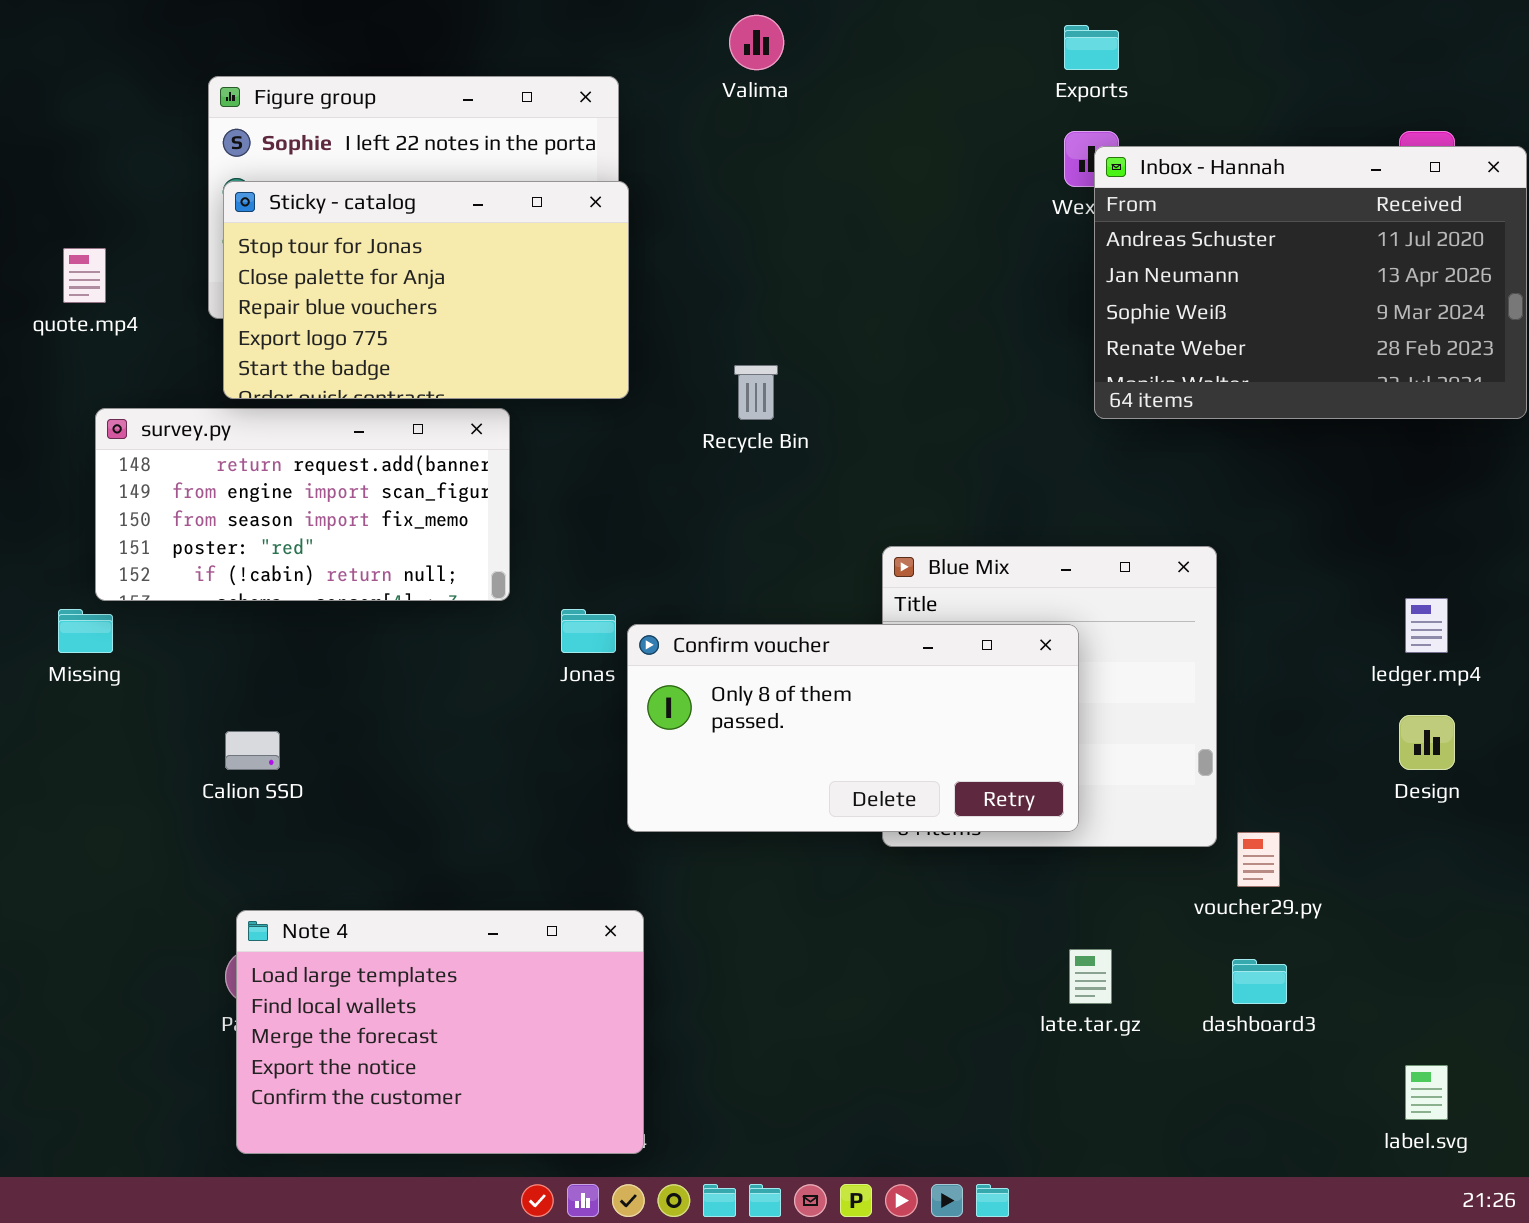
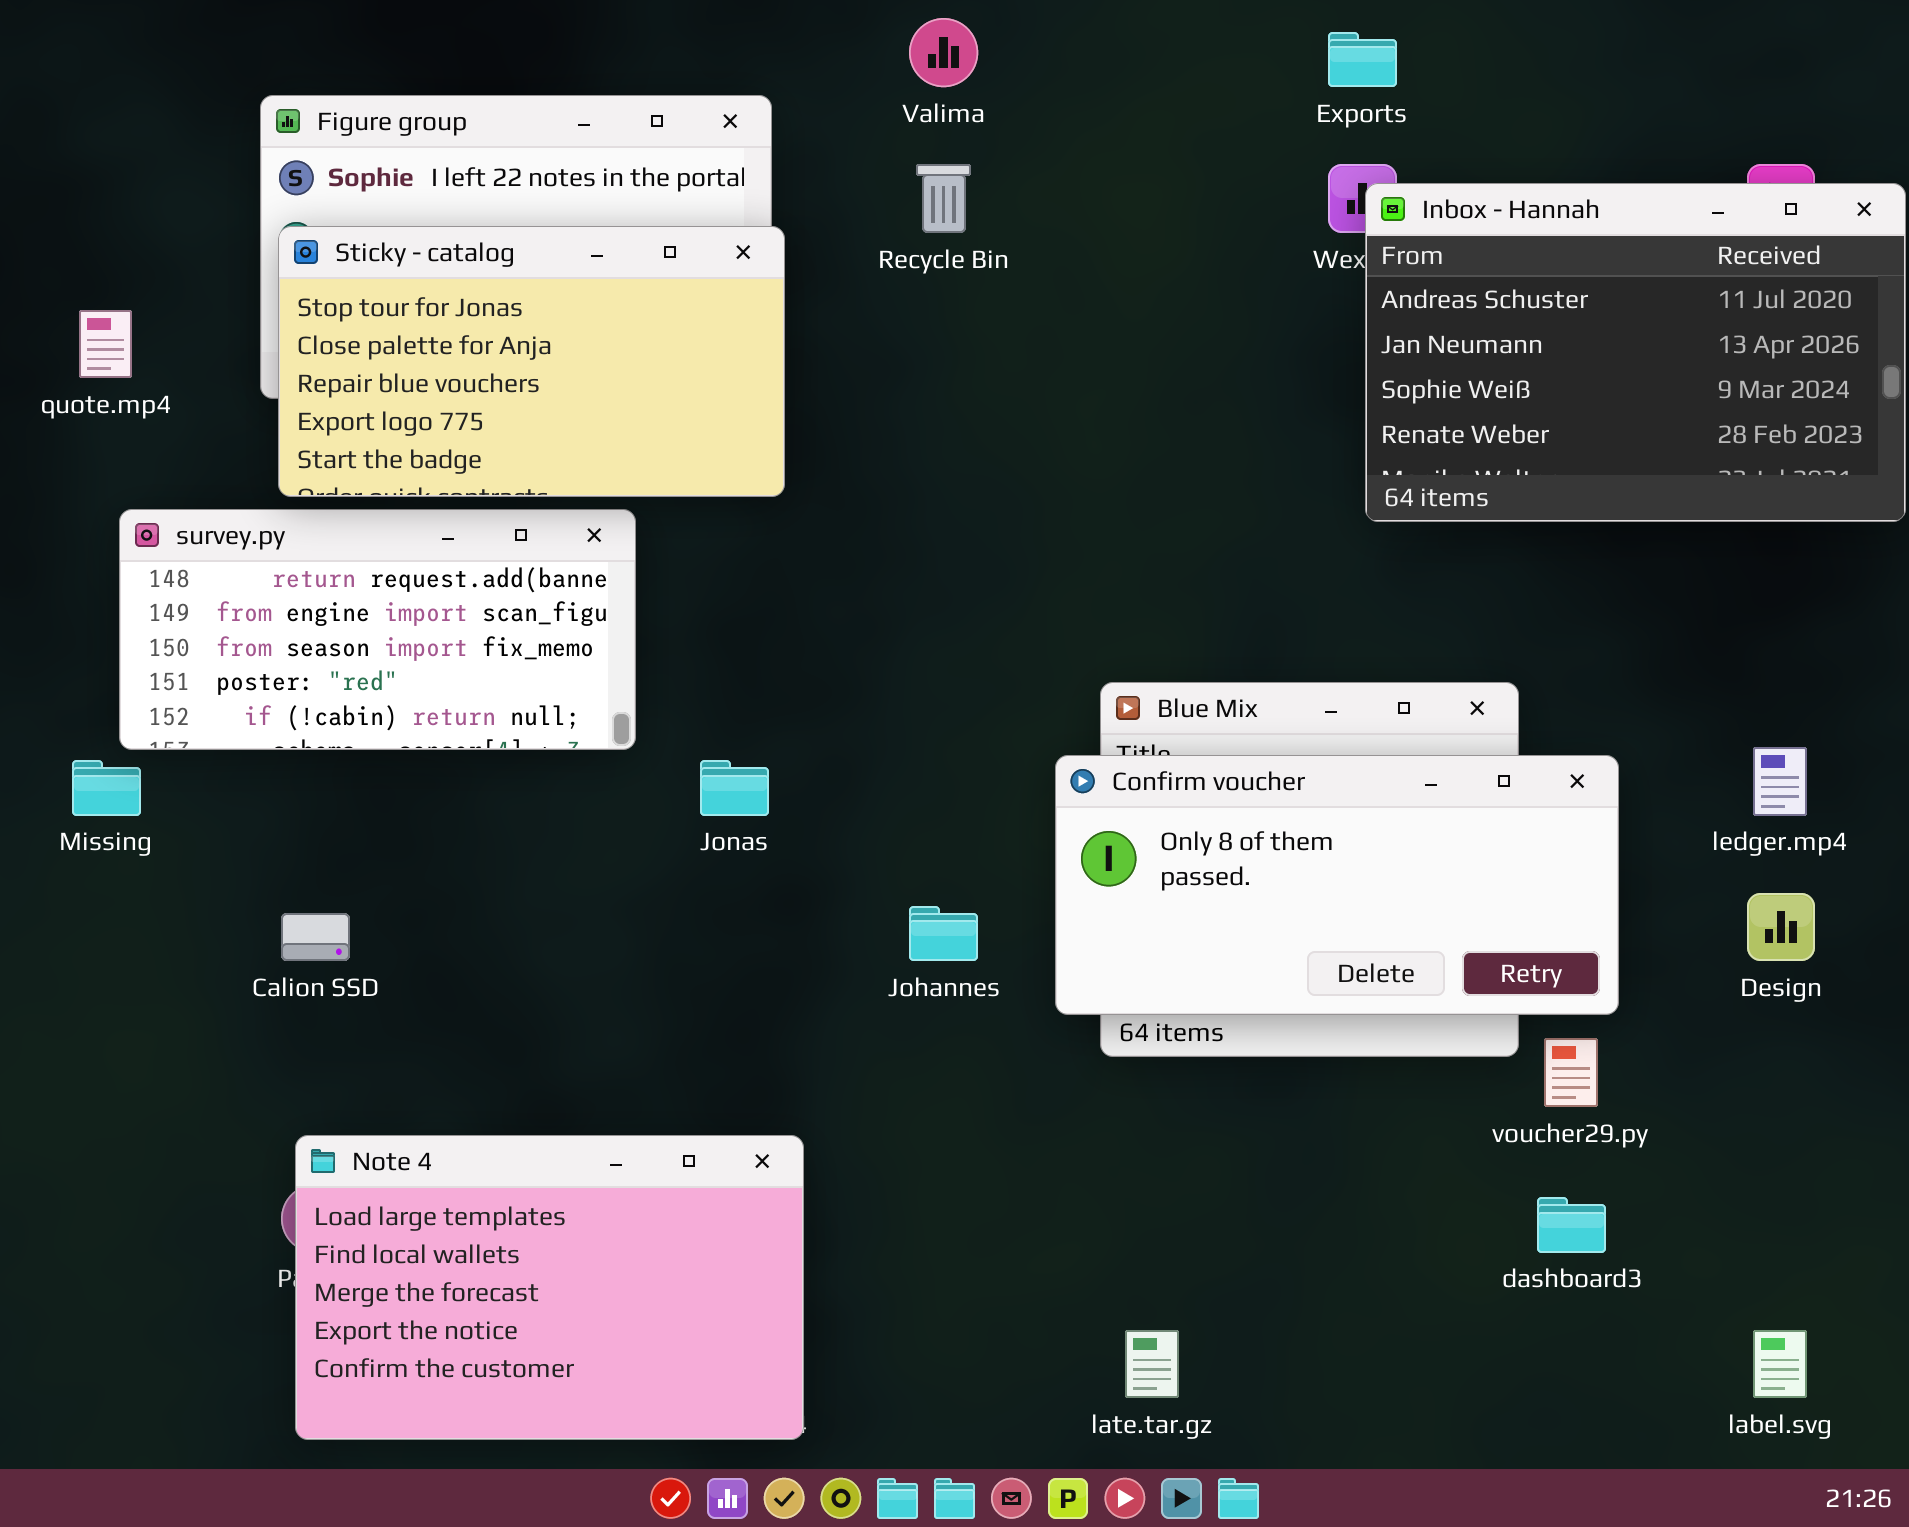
Recycle Bin: [734,365,778,420] -> [916,164,971,233], moved
Confirm voucher: [627,624,1079,832] -> [1055,755,1619,1015], moved
late.tar.gz: [1069,949,1112,1004] -> [1125,1330,1179,1398], moved

